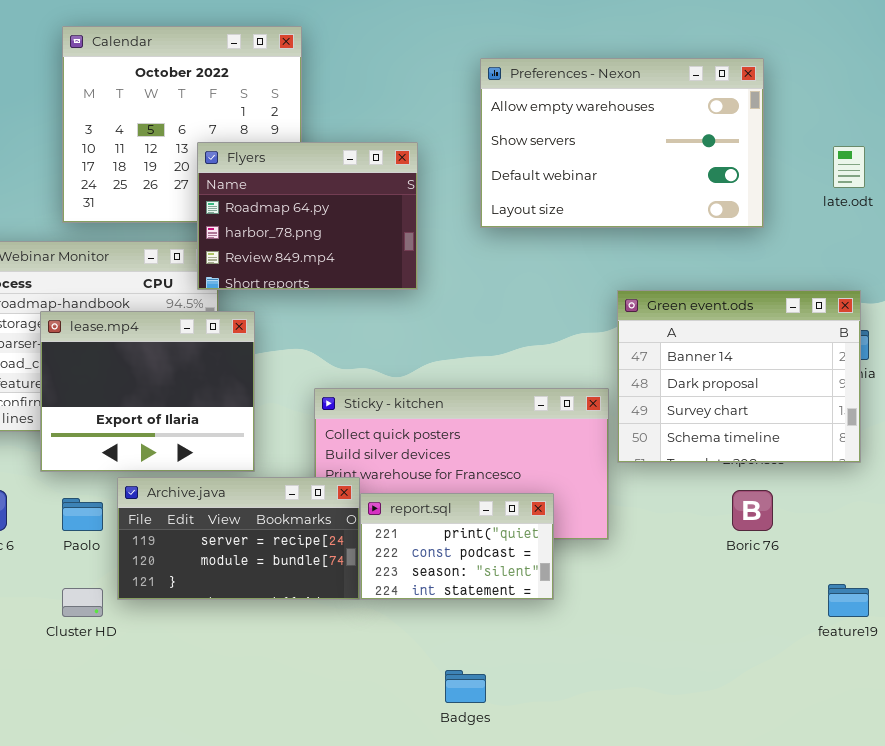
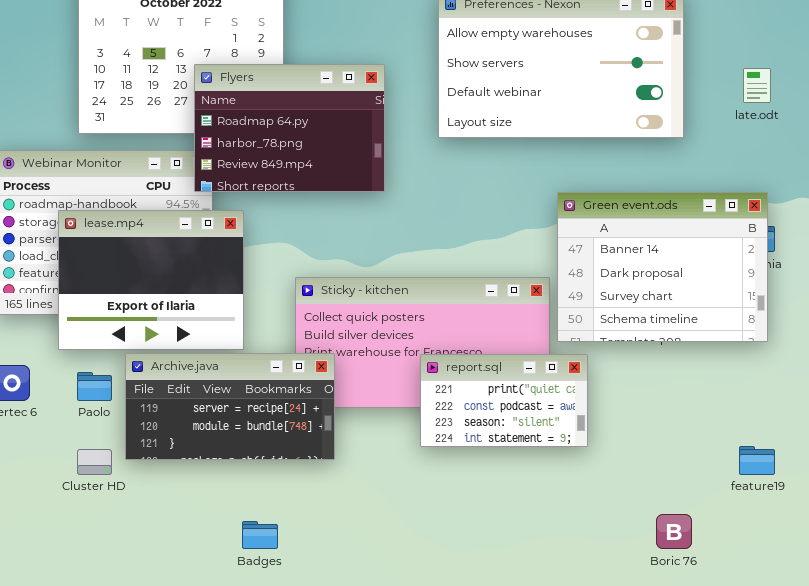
Boric 76: [732,490,773,531] -> [656,514,692,549], moved
report.sql: [360,493,554,600] -> [420,354,588,447], moved
Badges: [445,670,486,703] -> [242,521,278,549], moved

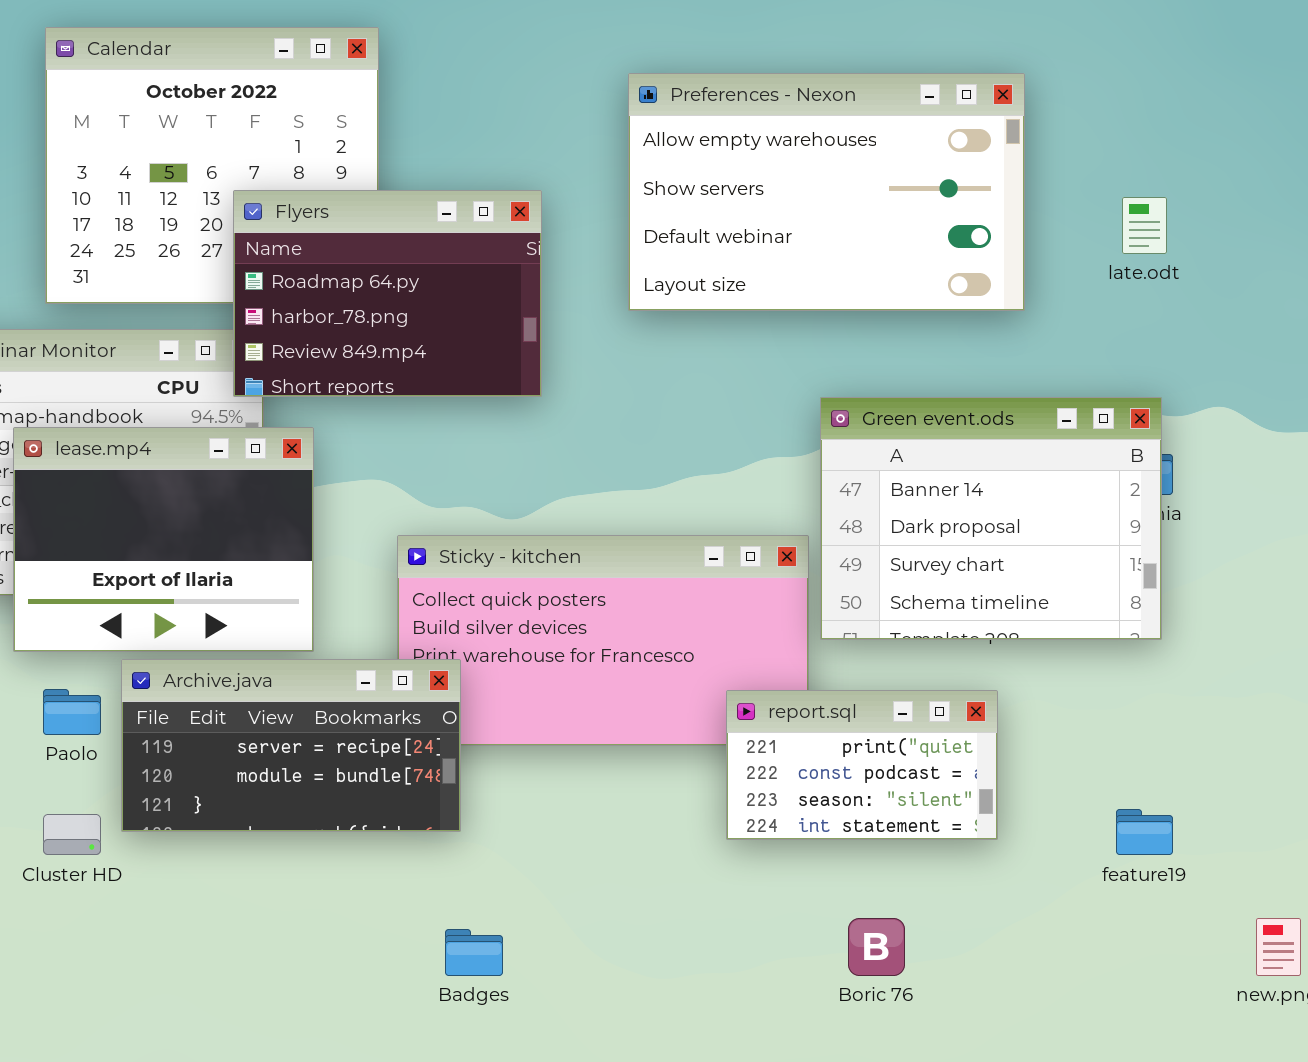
report.sql: [420,354,588,447] -> [726,690,998,840], moved
Boric 76: [656,514,692,549] -> [848,918,905,976], moved
Badges: [242,521,278,549] -> [445,929,503,976], moved

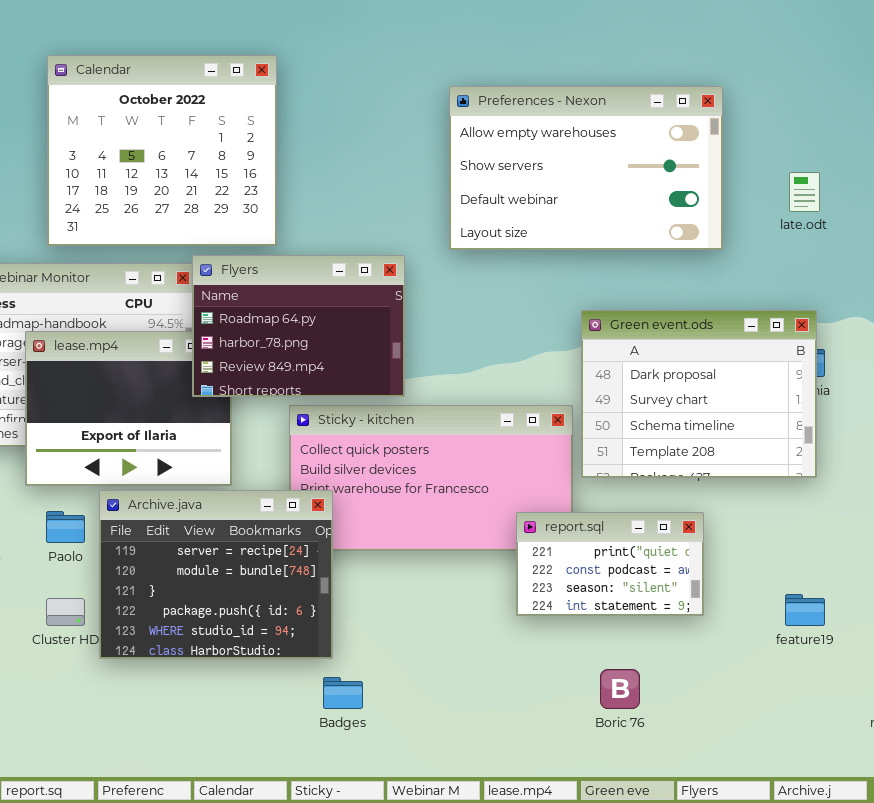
Flyers: [233,190,542,397] -> [192,255,405,397], moved
Green event.ods: [820,397,1162,640] -> [581,310,817,478], scrolled down 1 row
Archive.java: [121,659,461,832] -> [99,490,333,659], resized

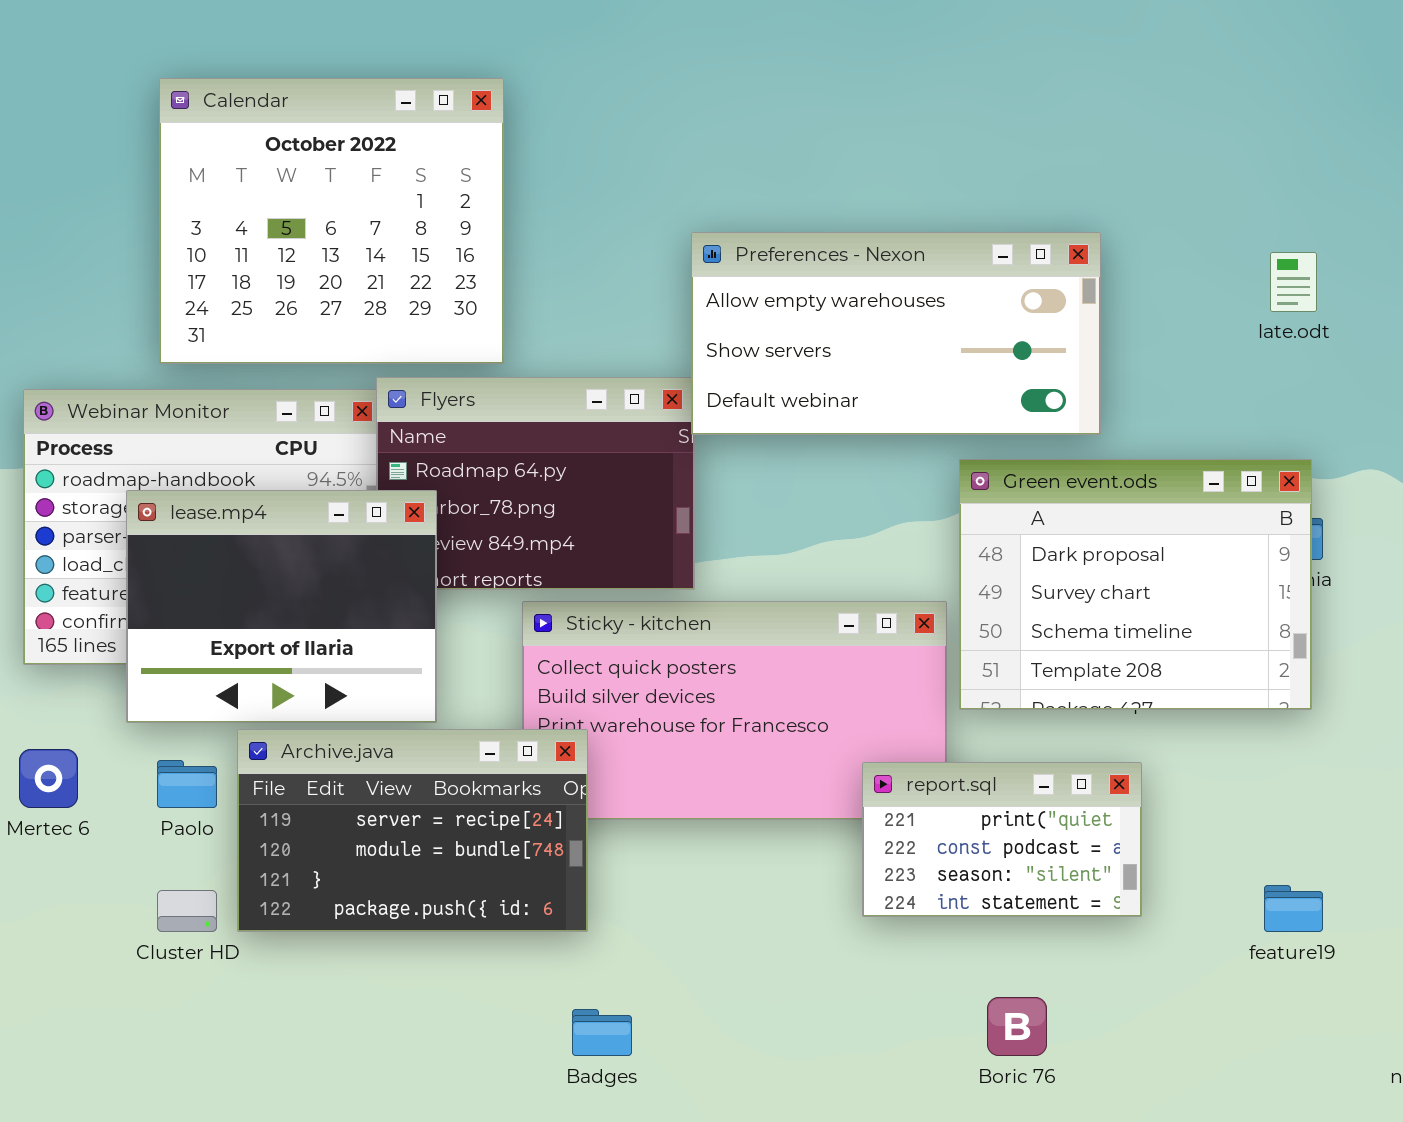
Preferences - Nexon: [449,86,723,250] -> [691,232,1101,435], moved, resized
lease.mp4: [25,331,232,486] -> [126,490,437,723], raised
Archive.java: [99,490,333,659] -> [237,729,588,932], resized

